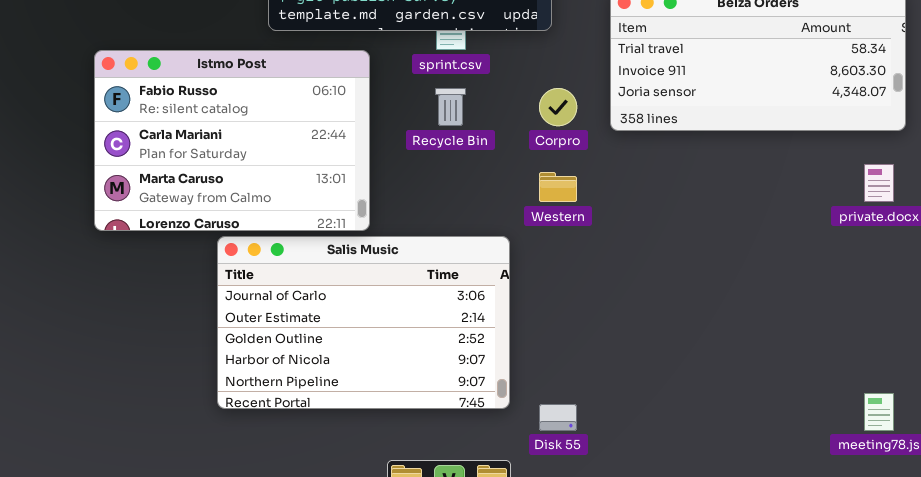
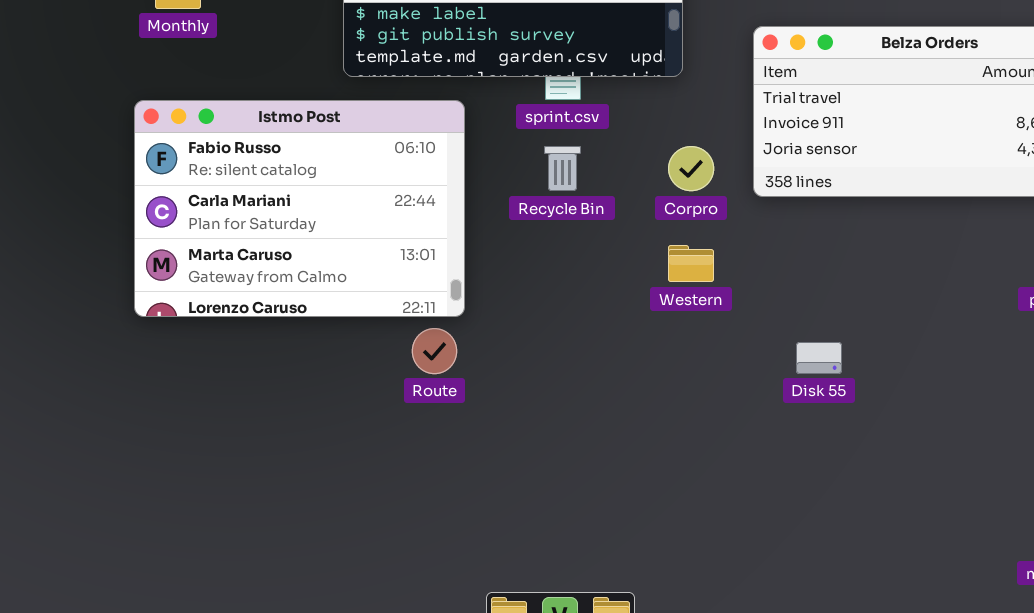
Salis Music: [217,236,510,409] -> none, closed
Disk 55: [539,404,577,431] -> [796,342,842,374], moved

